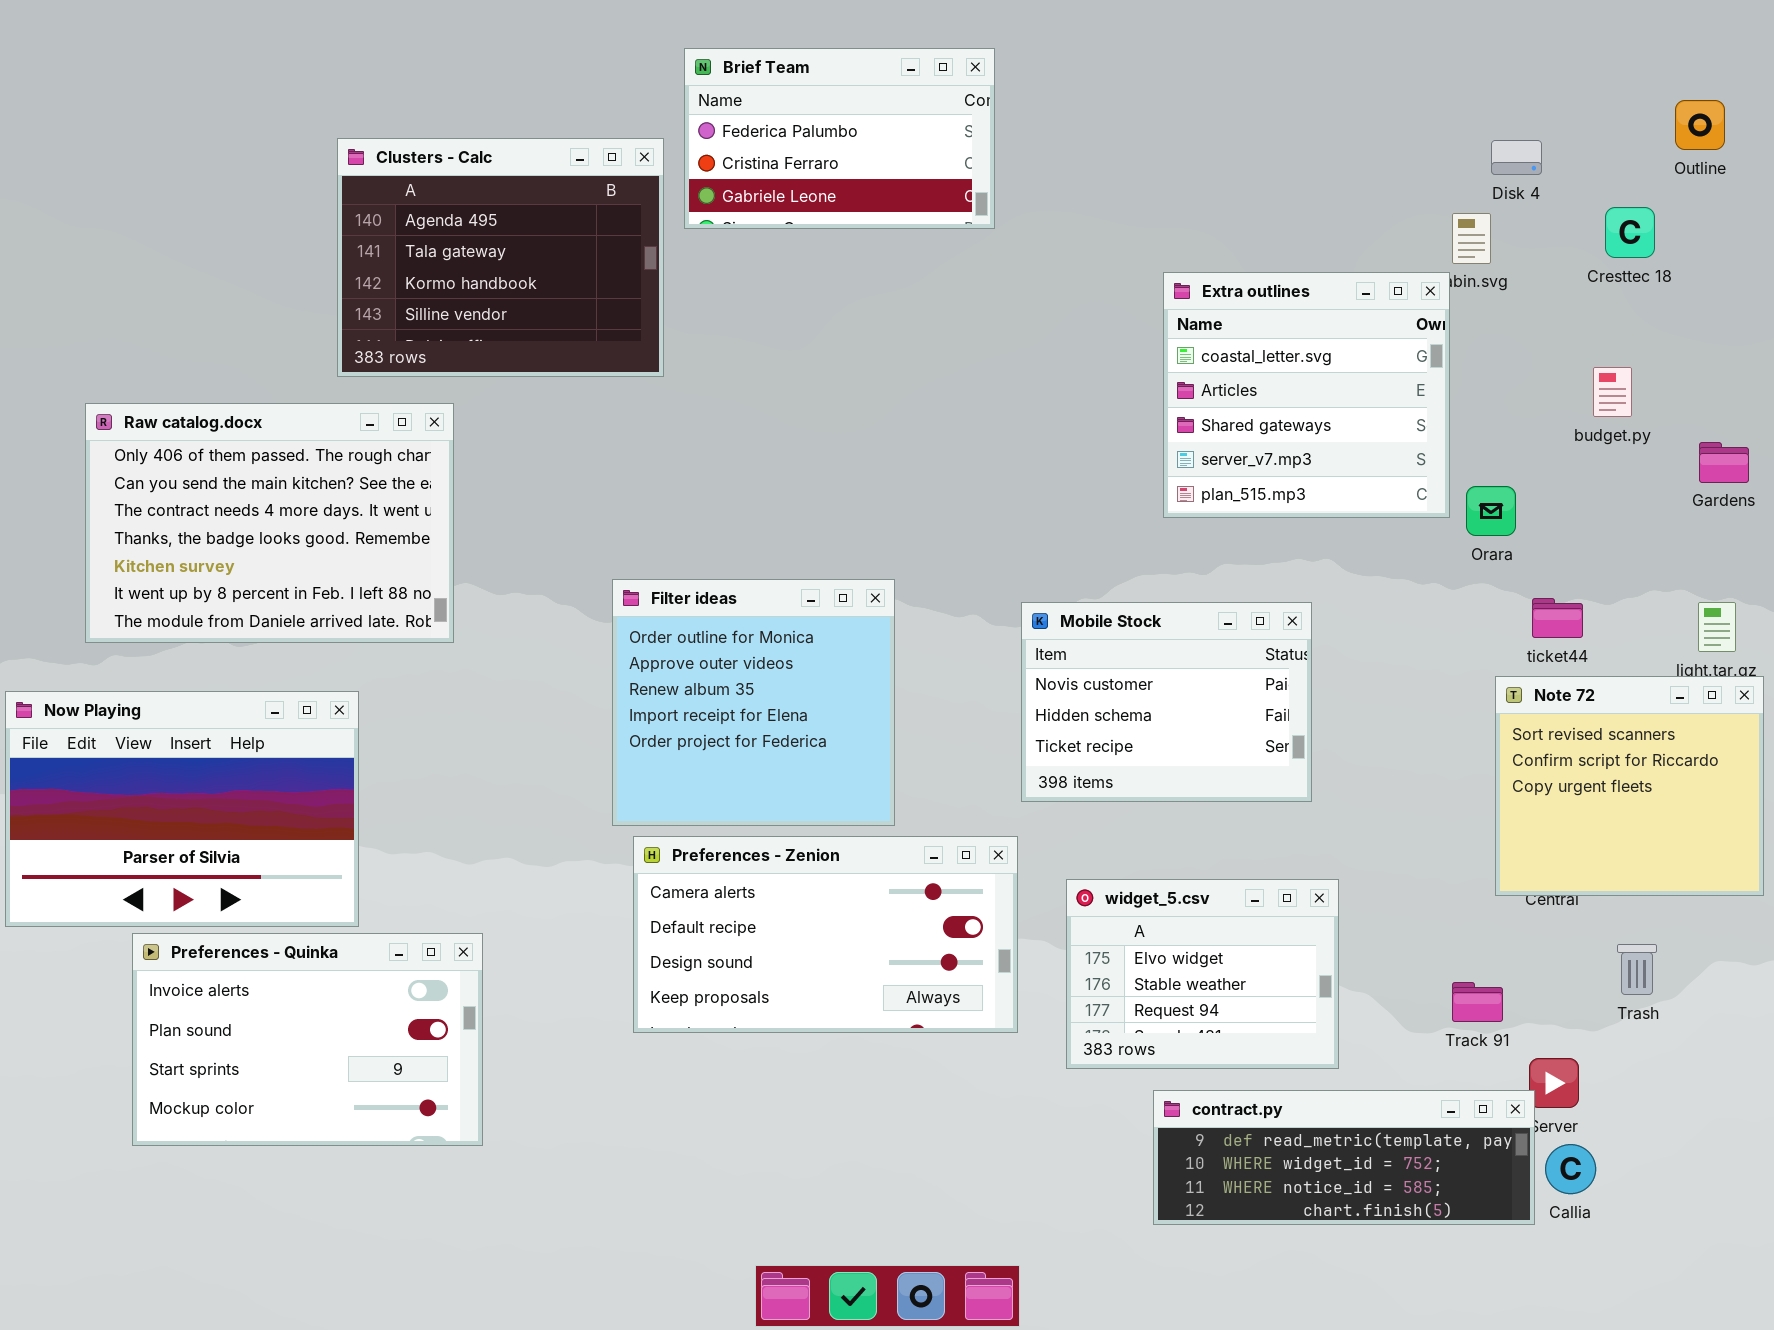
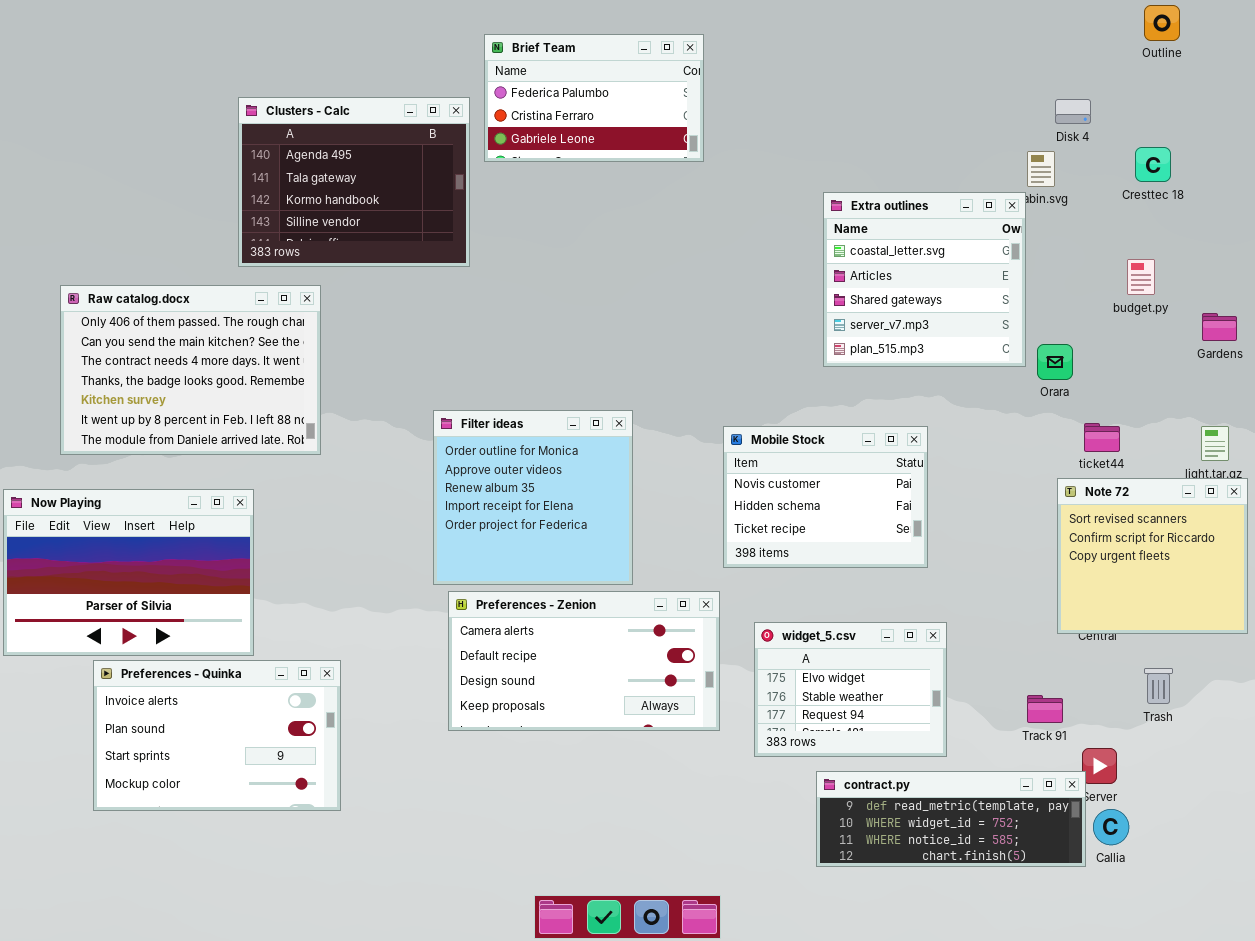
Outline: [1675,100,1725,150] -> [1144,5,1180,41], moved

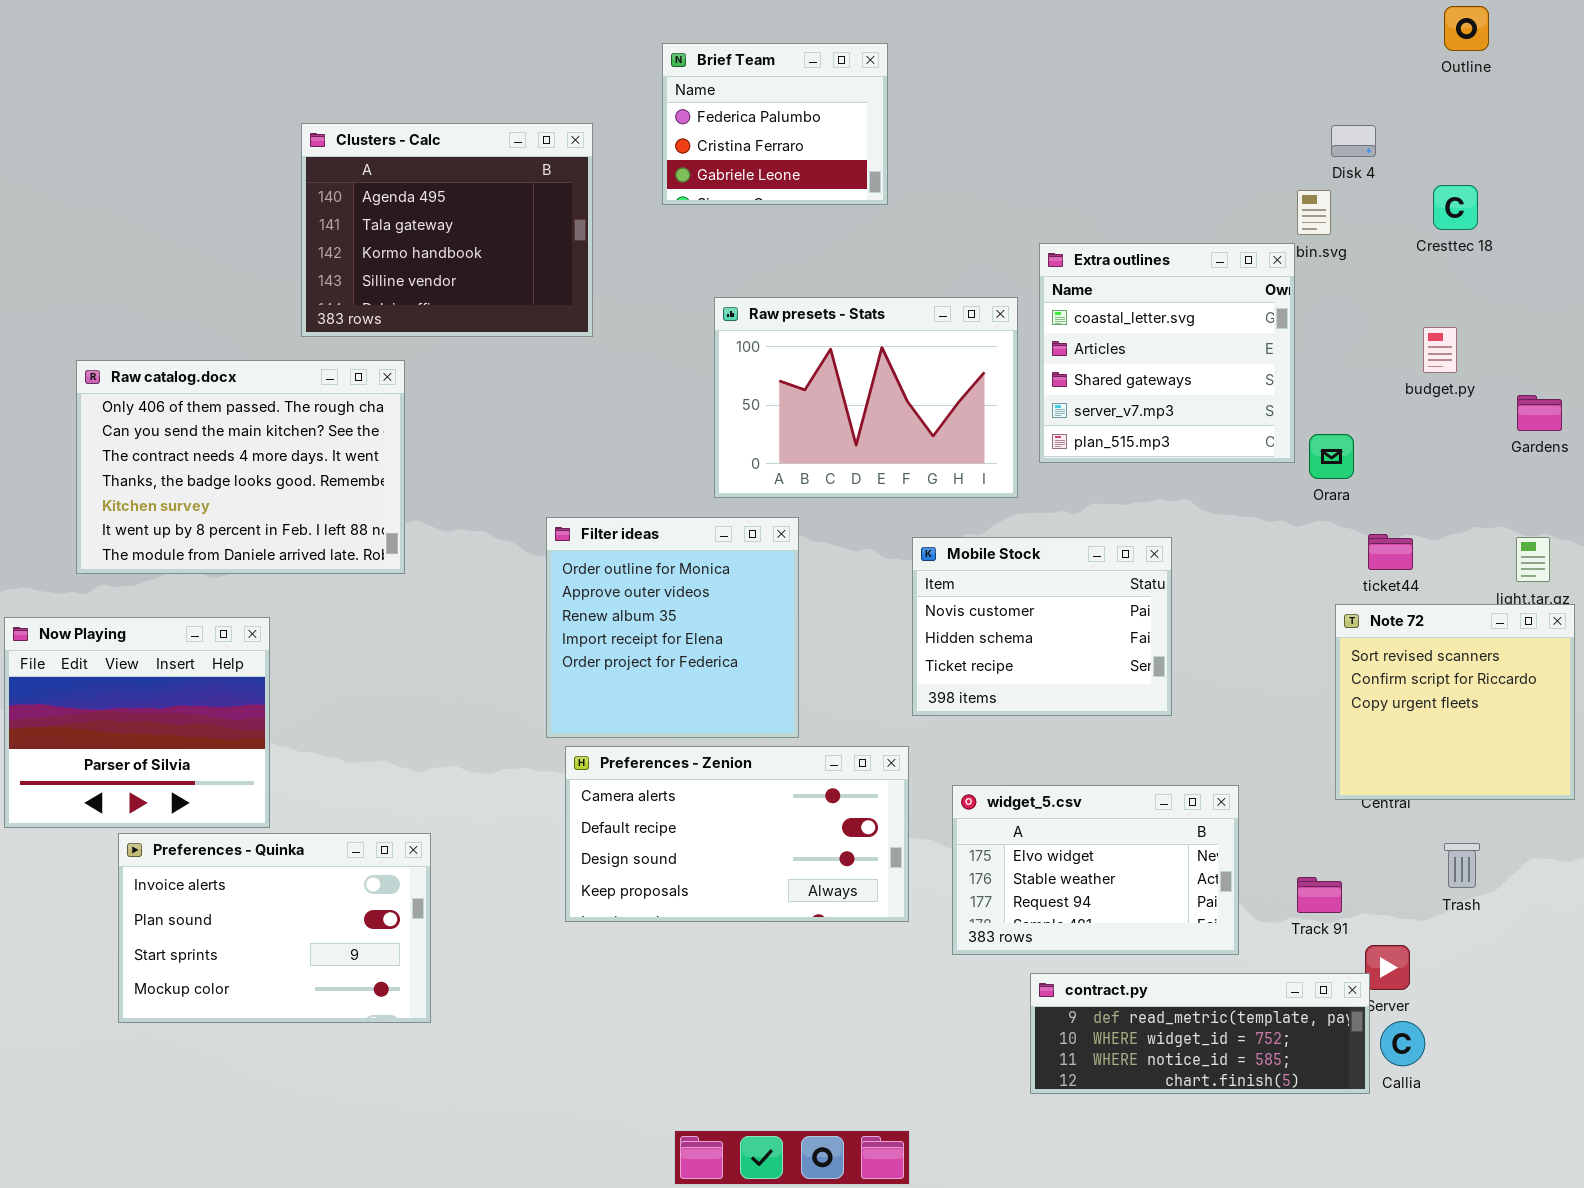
Brief Team: [484,34,704,162] -> [662,43,888,205], resized
Raw presets - Stats: none -> [714,297,1018,498], opened
Now Playing: [3,489,254,656] -> [4,617,270,828], resized
widget_5.csv: [754,622,947,757] -> [952,785,1239,955], resized

